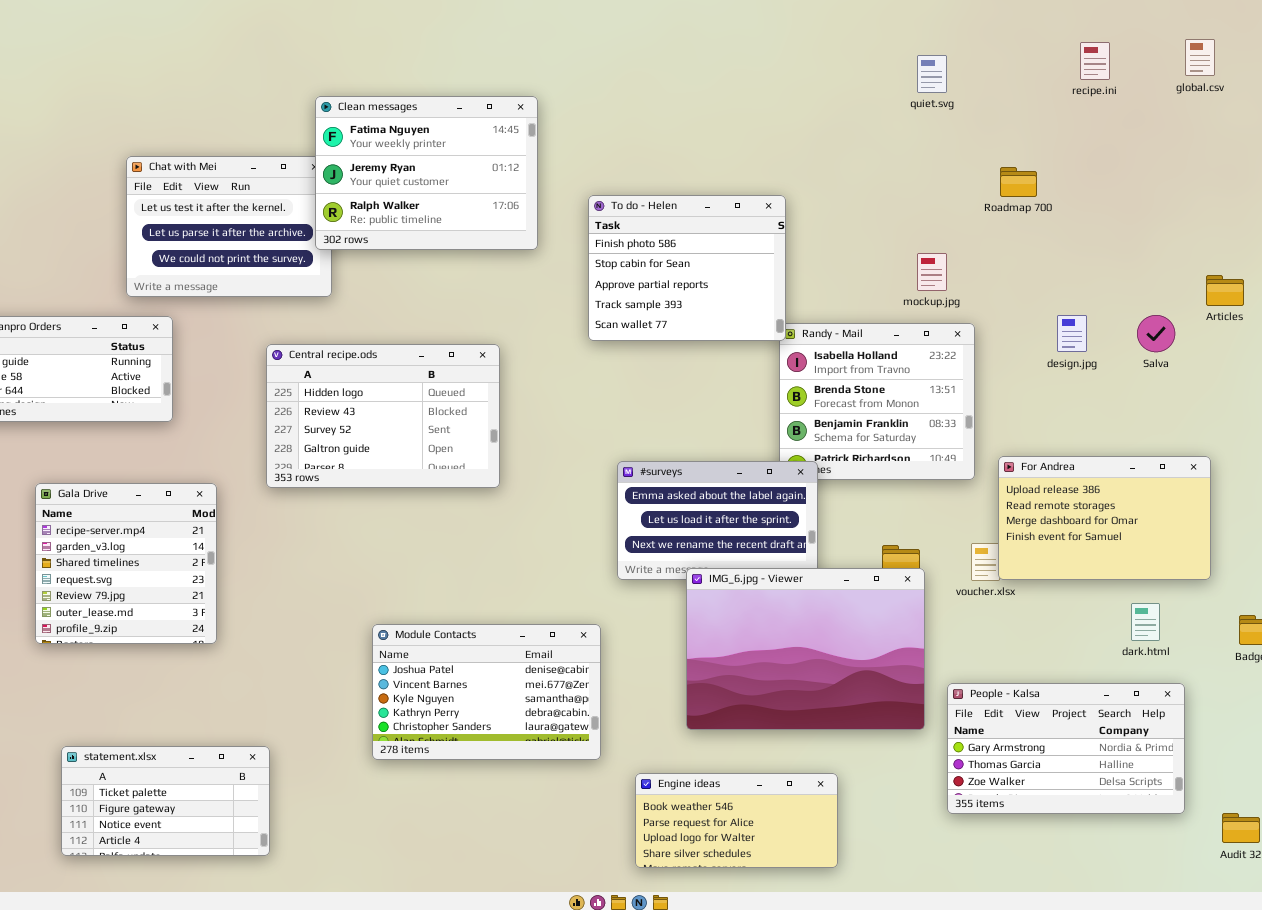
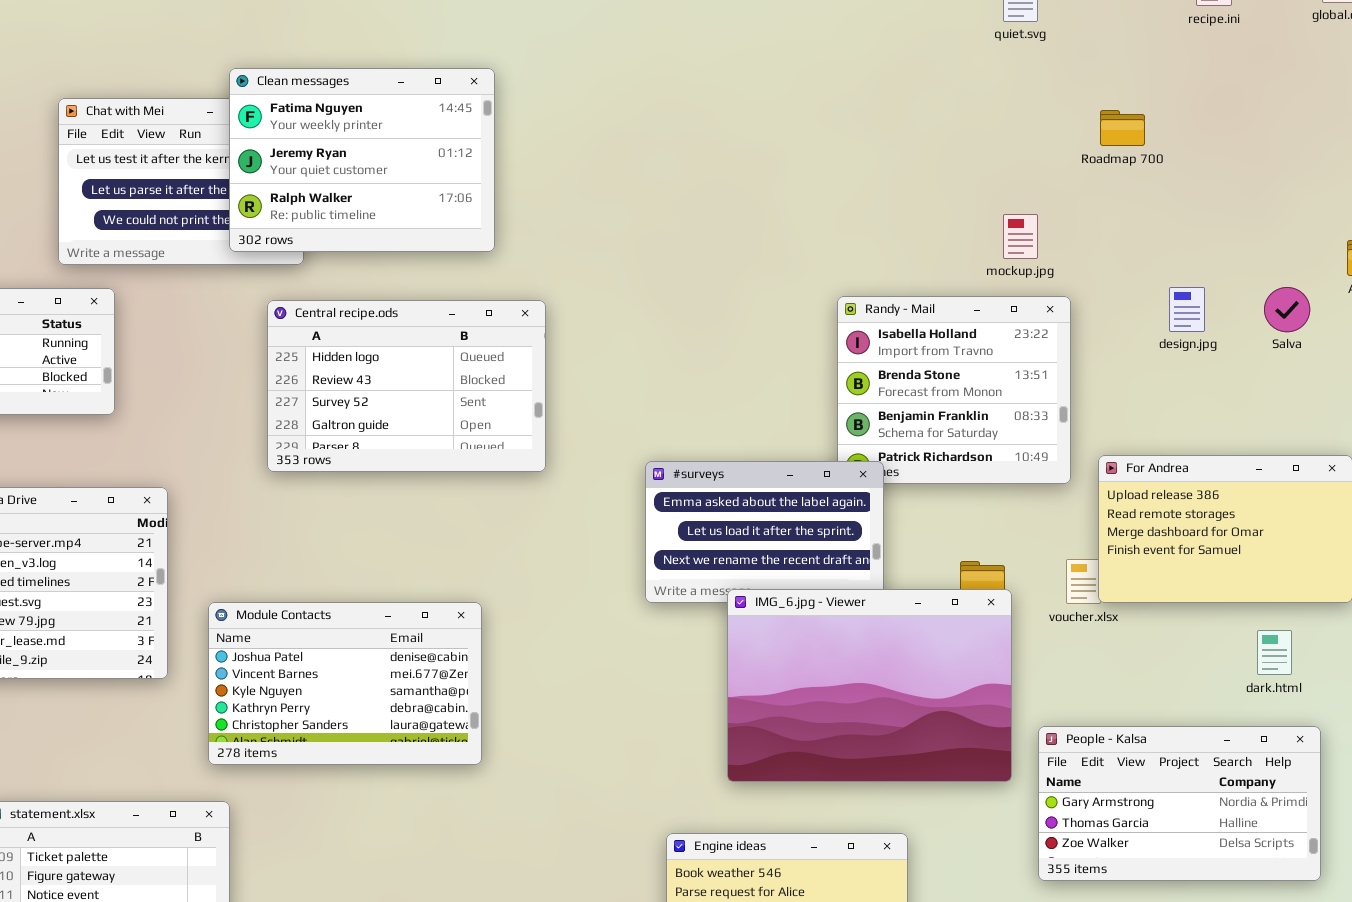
Clean messages: [315,96,538,250] -> [229,68,495,252], moved
To do - Helen: [588,195,786,341] -> none, closed
Central recipe.ods: [266,344,500,488] -> [267,300,546,472], moved
Module Contacts: [372,624,601,760] -> [208,602,482,765], moved

